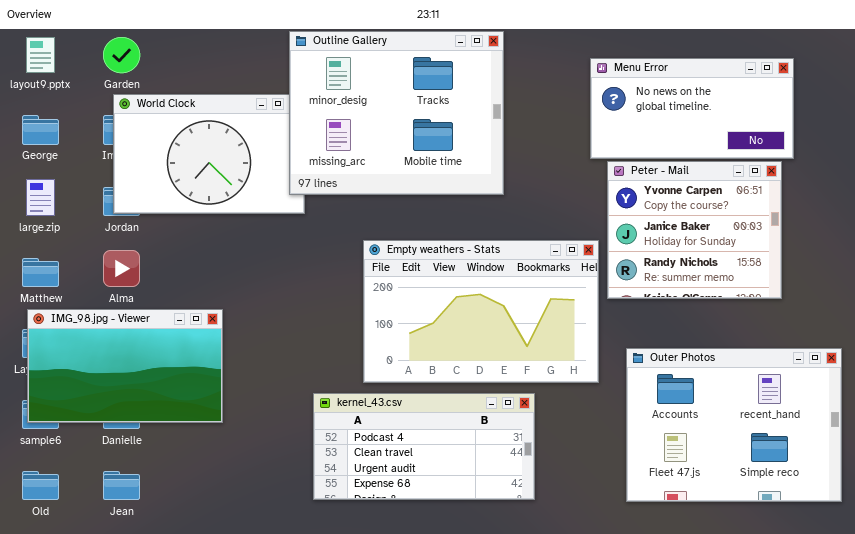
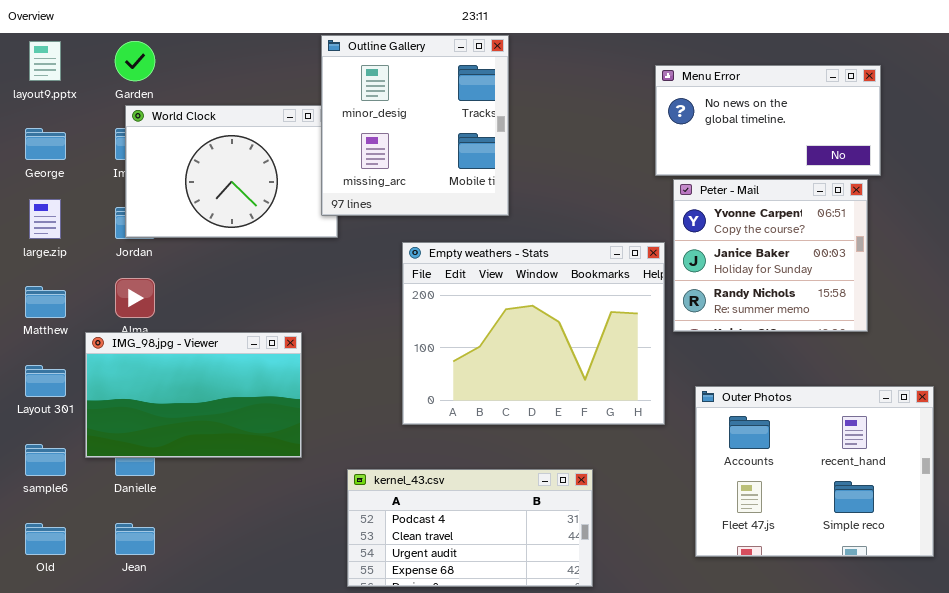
Outline Gallery: [289,31,504,195] -> [321,35,509,216], resized
Empty weathers - Stats: [363,240,599,383] -> [402,242,665,425], resized
IMG_98.jpg - Viewer: [27,309,223,423] -> [85,332,302,458], moved
kernel_43.csv: [313,393,535,500] -> [347,469,593,587], moved

